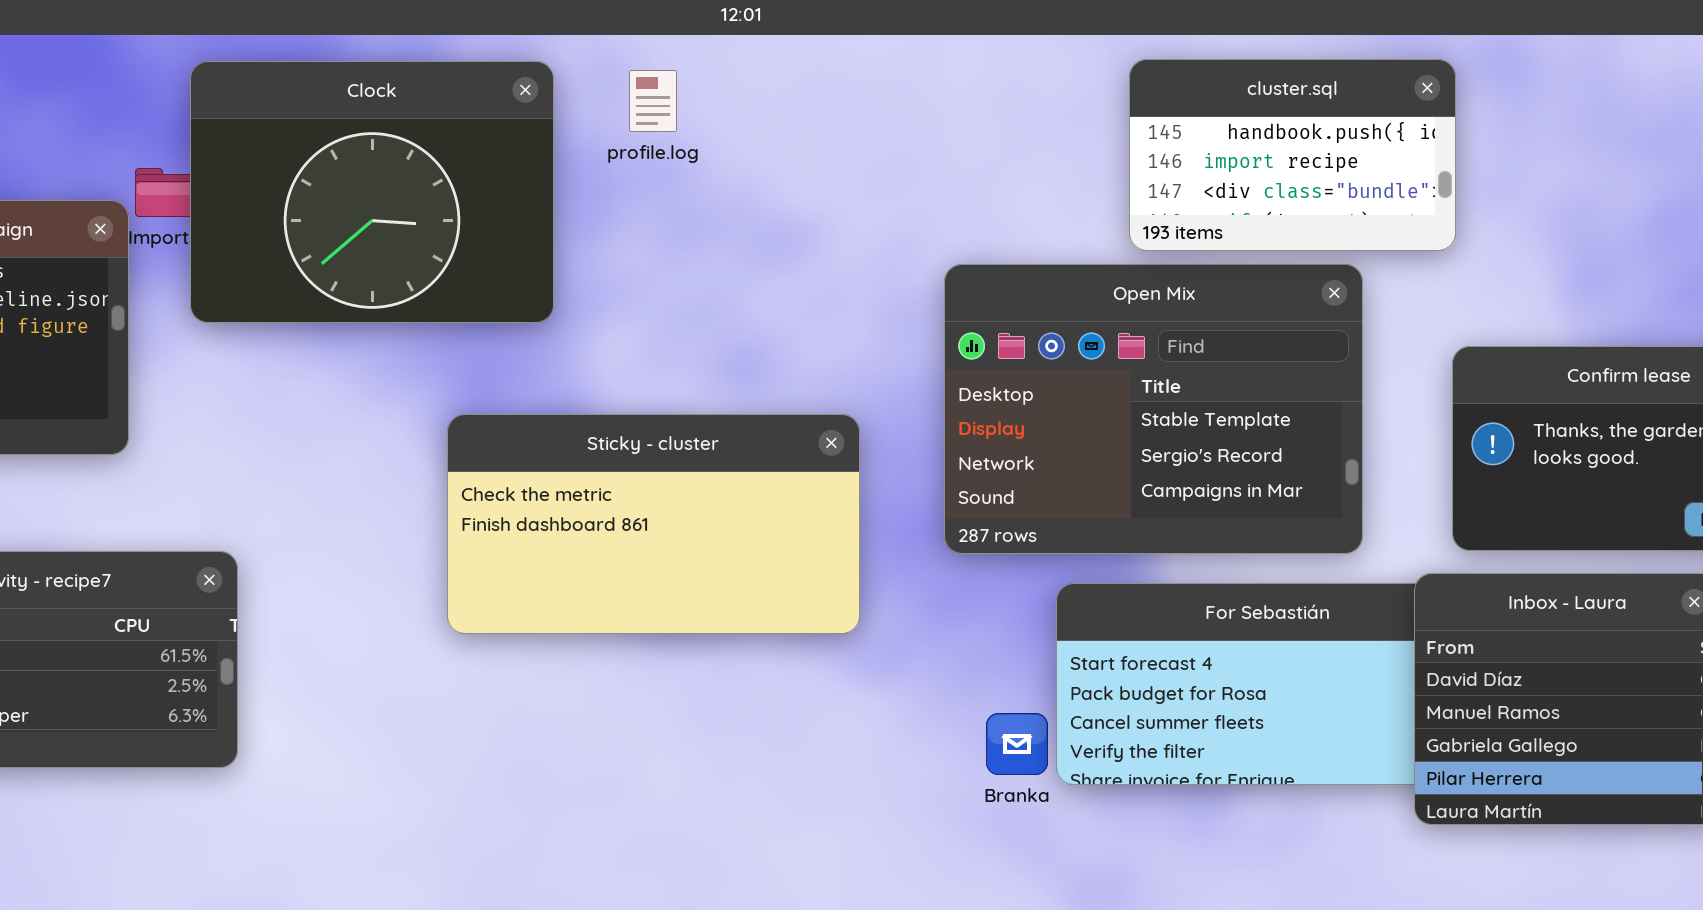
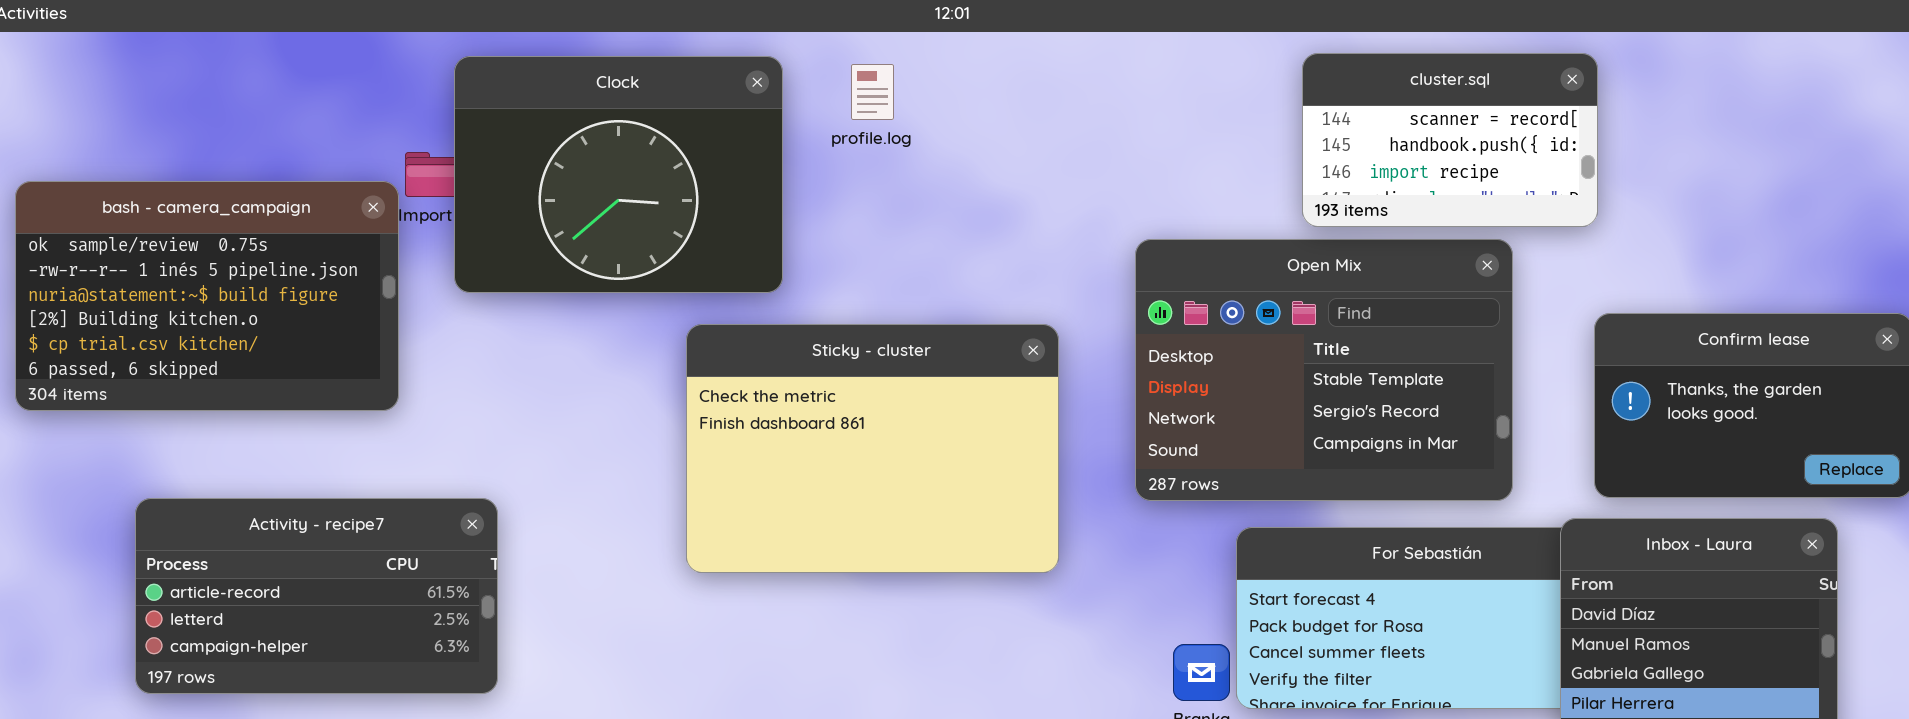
cluster.sql: [1129,59,1456,251] -> [1302,53,1598,227], scrolled up 1 row
Sticky - cluster: [447,414,860,634] -> [686,324,1059,573], resized

